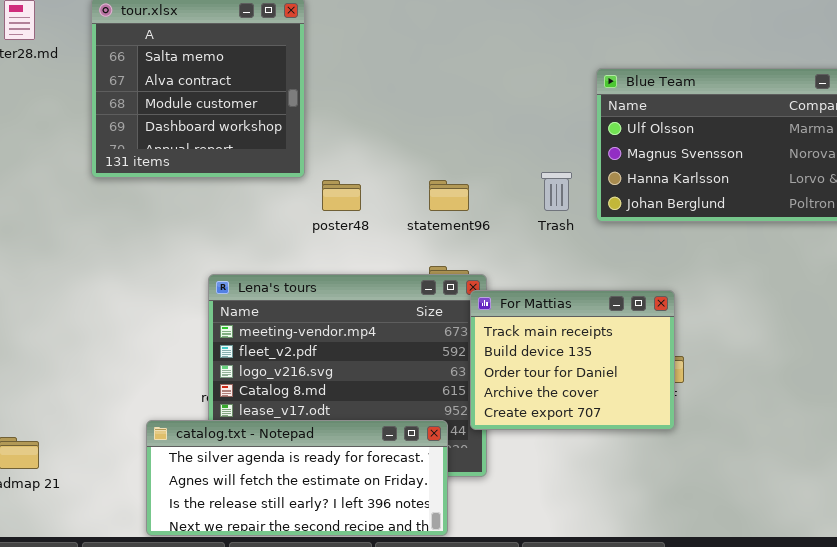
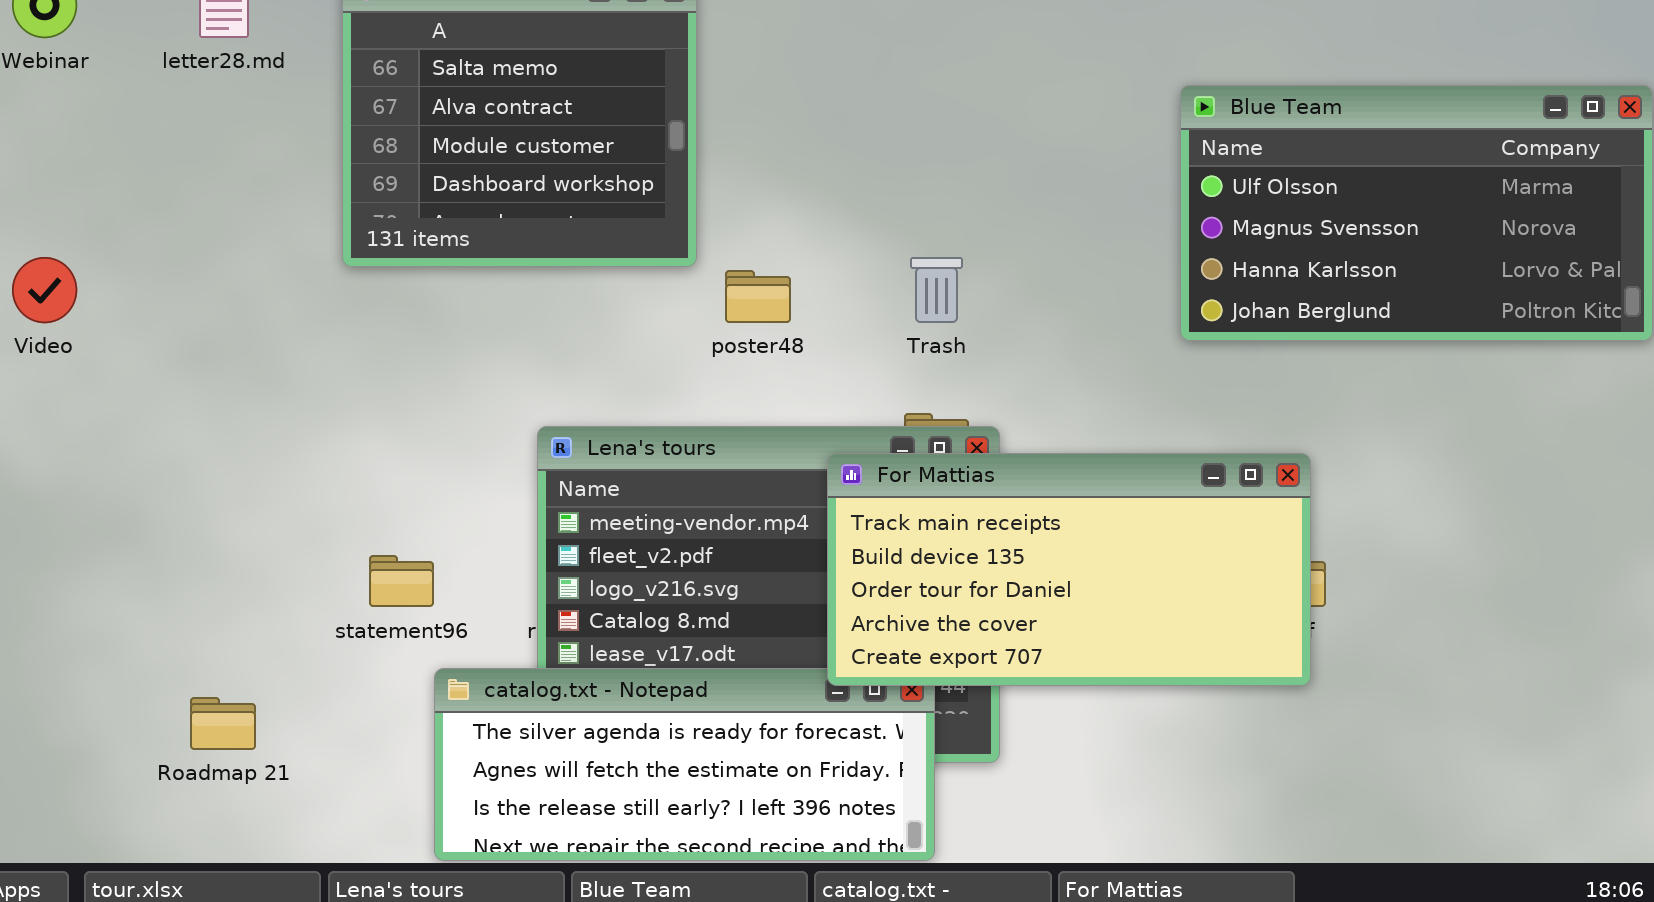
Trash: [541,172,572,211] -> [910,257,963,323], moved
statement96: [429,180,469,211] -> [369,555,434,607], moved
For Mattias: [470,290,675,430] -> [827,453,1311,686], resized

